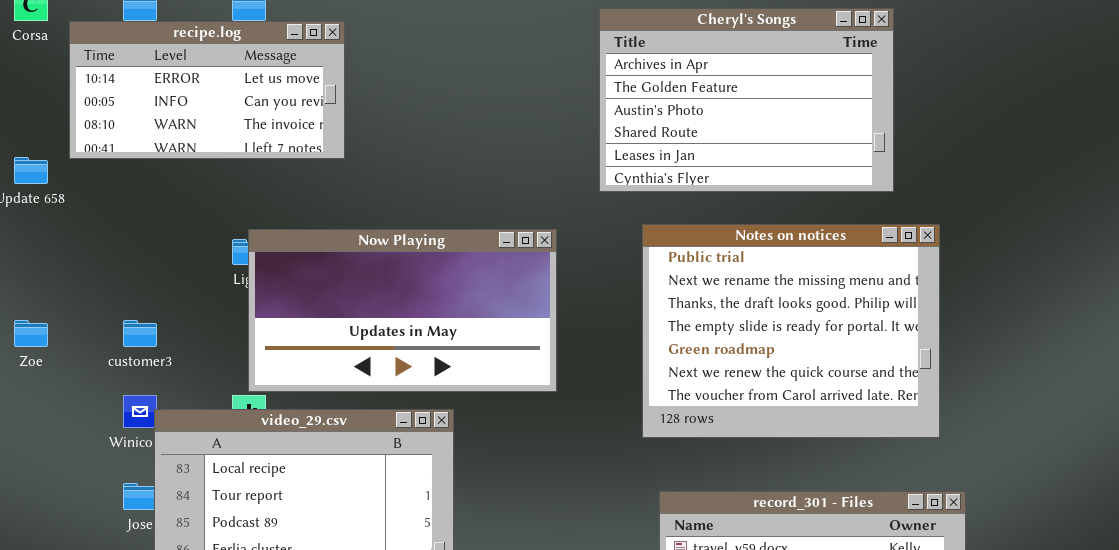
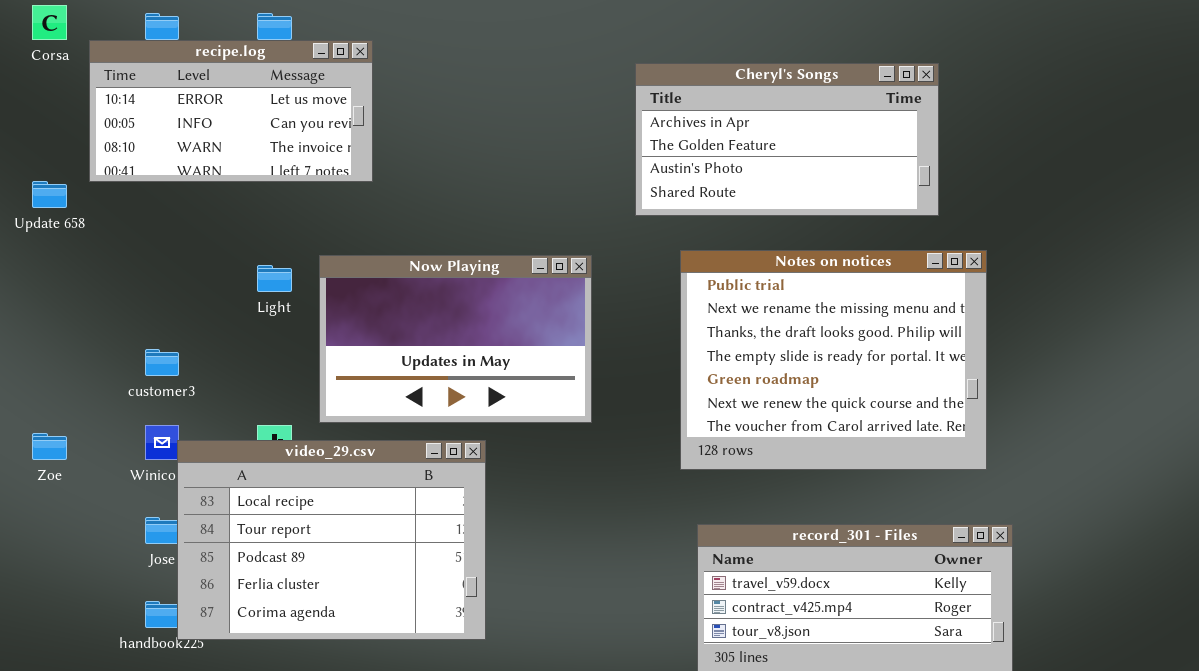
Cheryl's Songs: [599,8,894,192] -> [635,63,939,216], resized
Now Playing: [248,229,557,392] -> [319,255,592,423], resized
Zoe: [14,320,48,347] -> [32,433,67,460], moved

